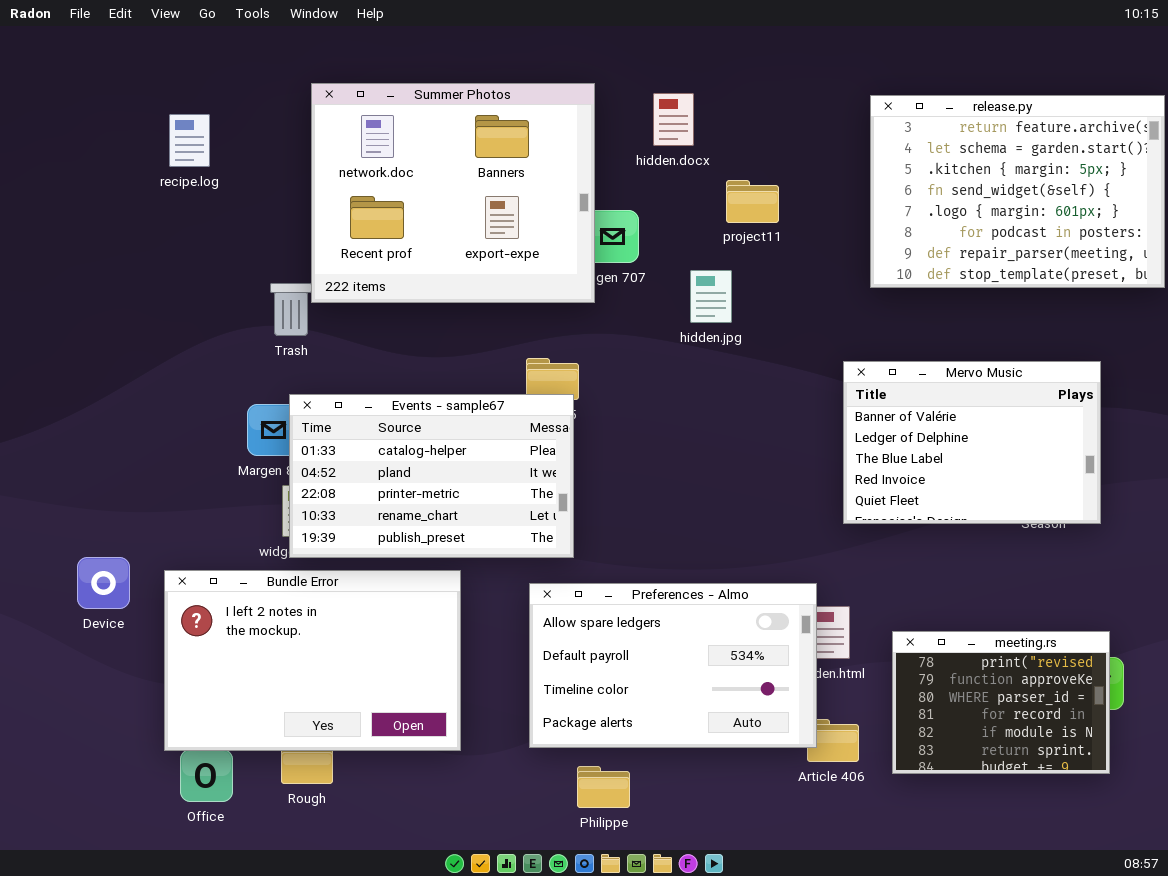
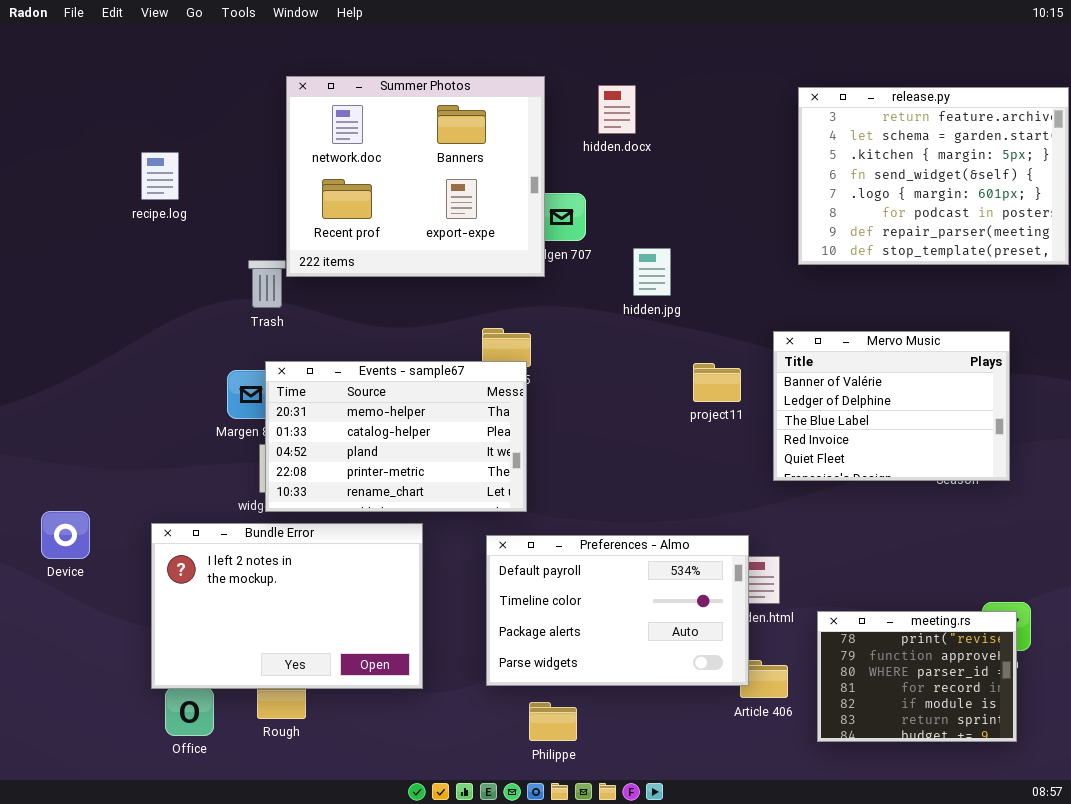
recipe.log: [169,114,210,167] -> [141,152,179,200], moved
project11: [726,180,779,223] -> [693,363,741,402], moved
Events - sample67: [289,394,574,558] -> [265,361,527,512], scrolled up 1 row
Device: [77,557,130,609] -> [41,511,90,559], moved
Preferences - Almo: [529,583,817,748] -> [486,535,749,686], scrolled down 1 row
meeting.rs: [892,631,1110,774] -> [817,611,1017,742], moved

